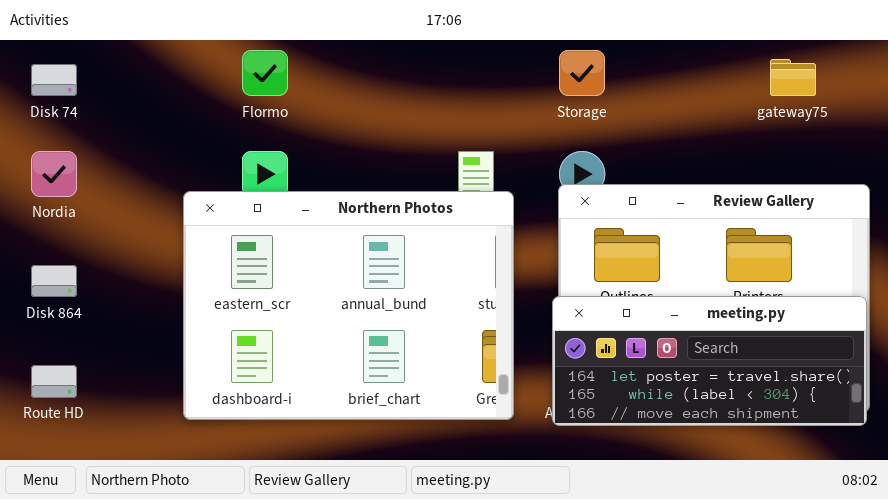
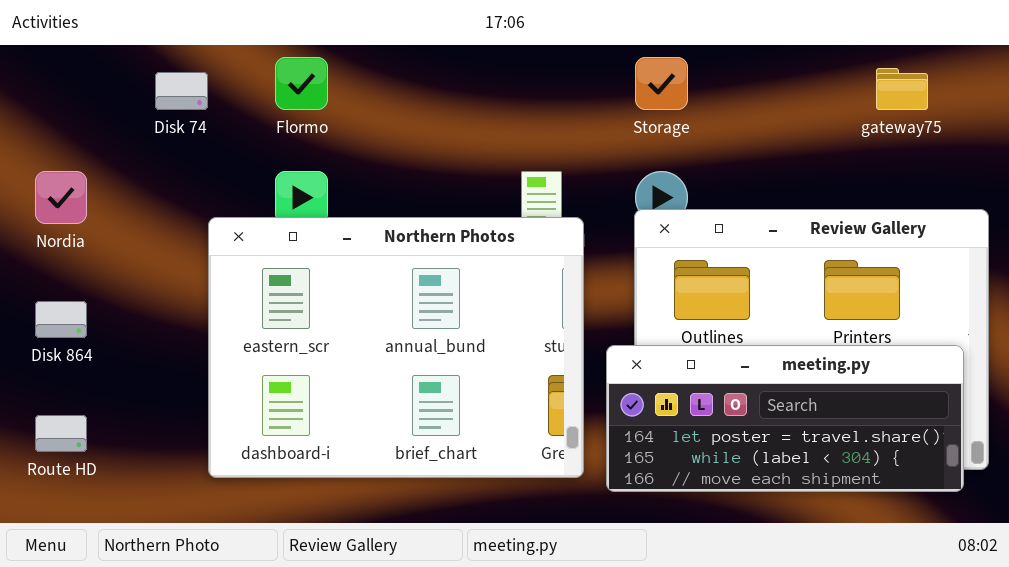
Disk 74: [31,64,77,96] -> [155,72,208,110], moved
meeting.py: [552,296,867,426] -> [606,345,964,492], moved

